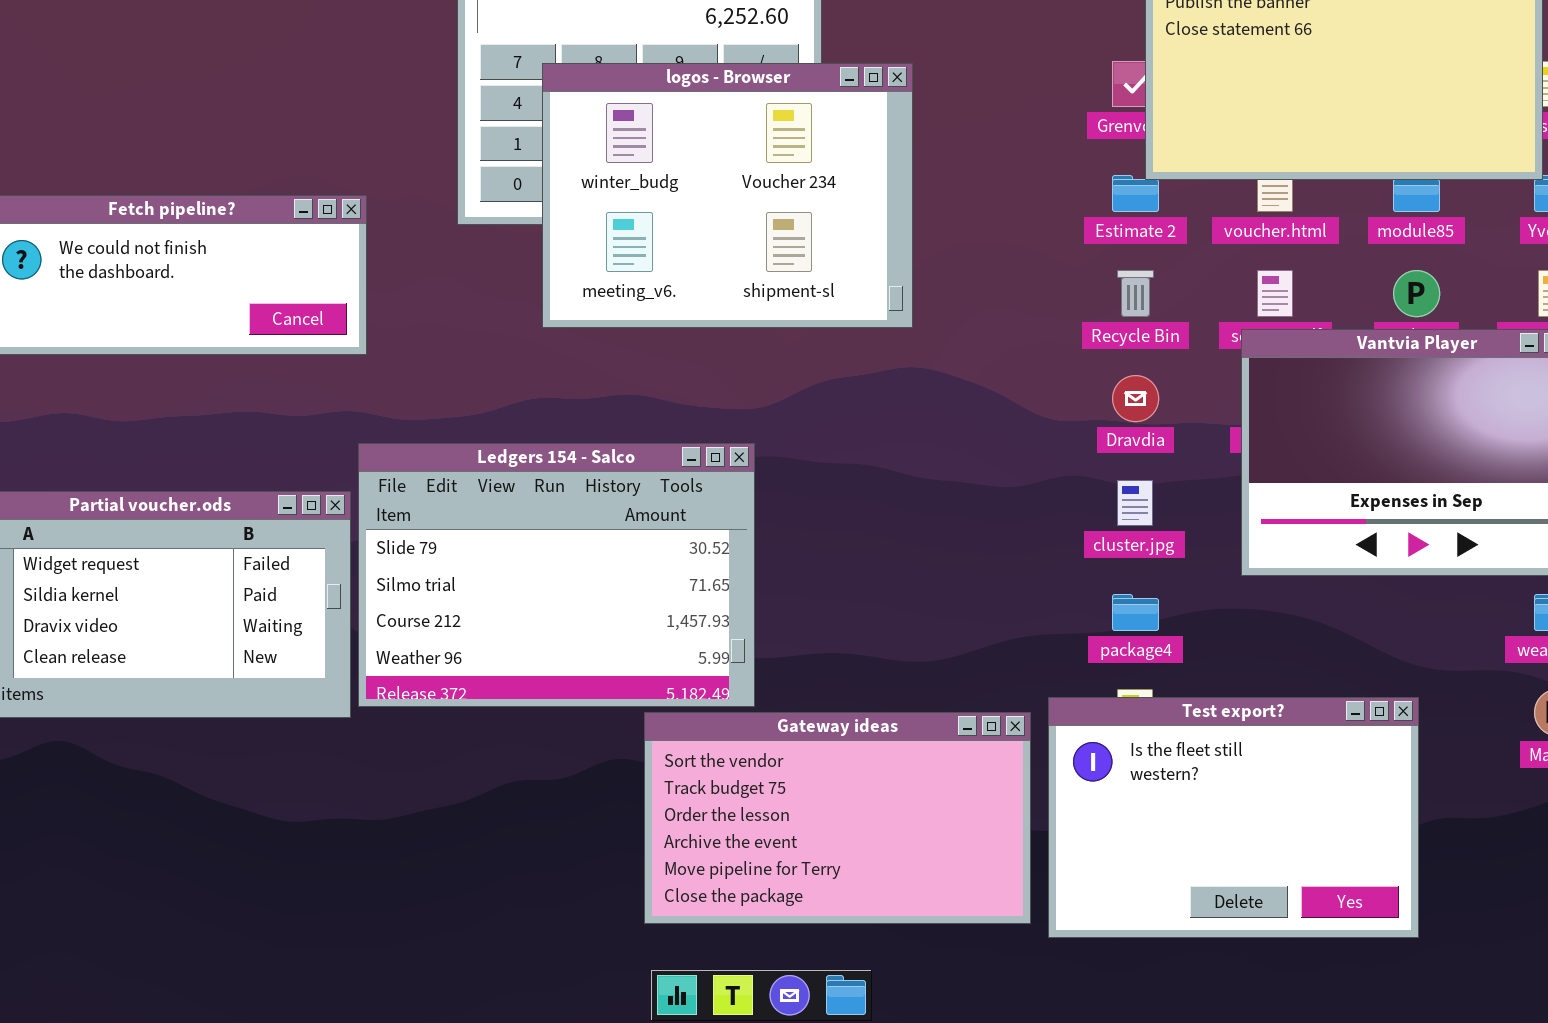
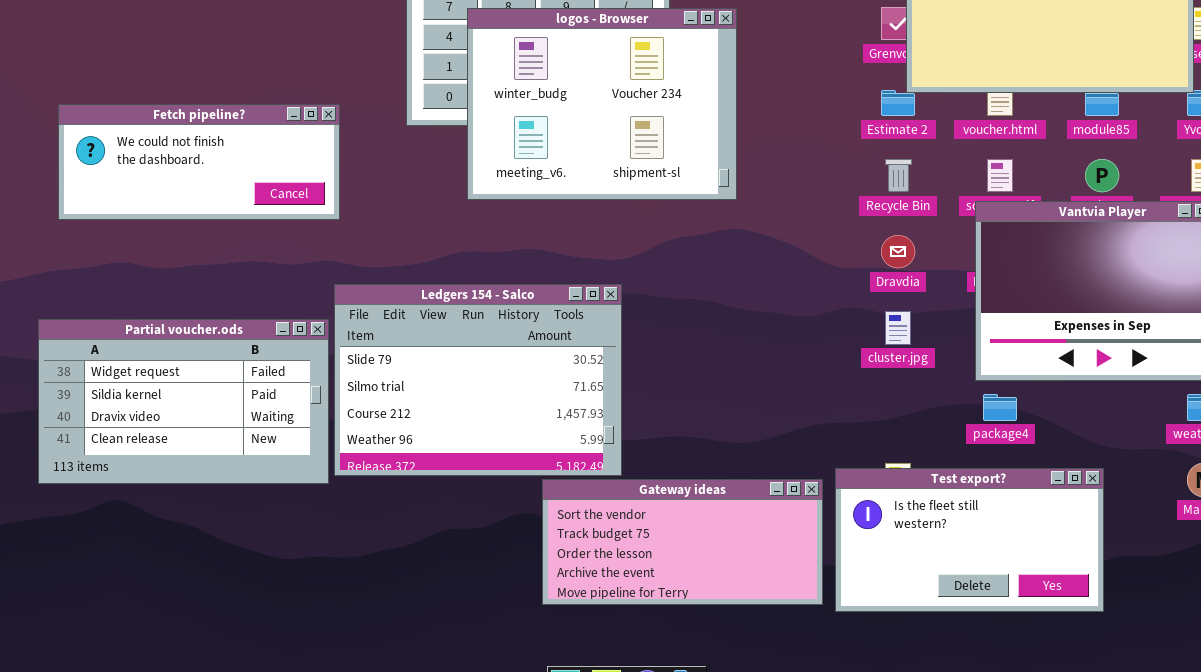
package4: [1112,594,1159,631] -> [983,394,1017,421], moved
Test export?: [1048,697,1419,938] -> [835,468,1104,612], resized
Gateway ideas: [644,712,1031,924] -> [542,479,823,605], resized

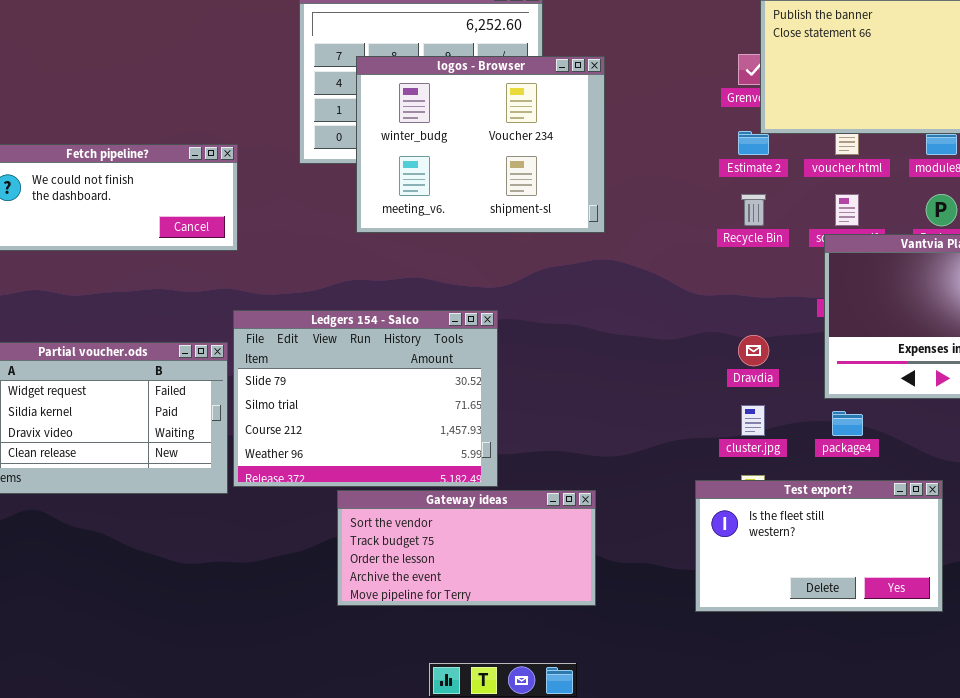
Dravdia: [881,235,915,268] -> [738,335,769,366], moved
cluster.jpg: [885,311,911,345] -> [741,405,765,436], moved
Gateway ideas: [542,479,823,605] -> [337,490,596,606], moved

